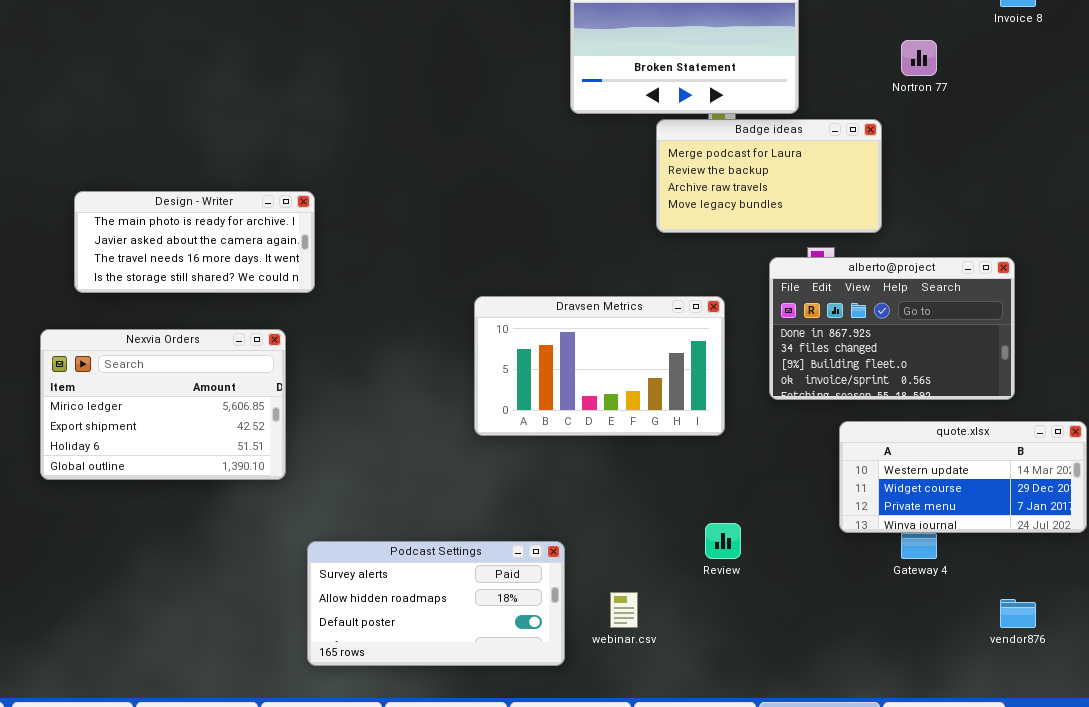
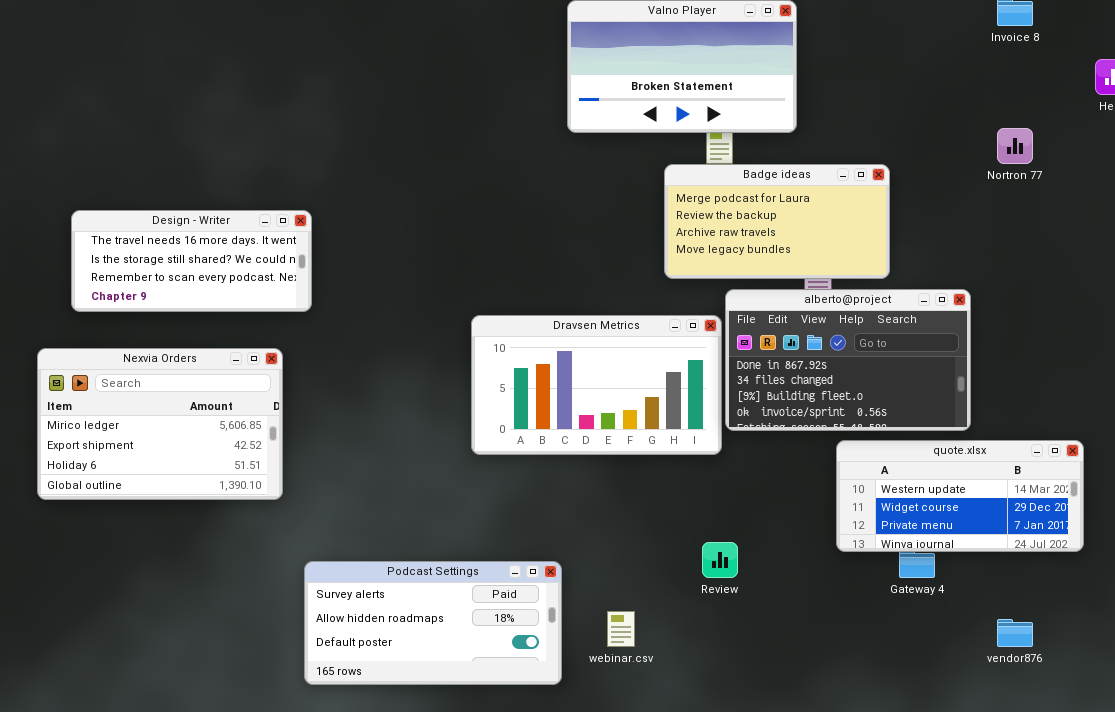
Nortron 77: [901,40,937,76] -> [997,128,1033,164], moved
Badge ideas: [656,119,882,233] -> [664,164,890,279], moved
Design - Writer: [74,191,315,293] -> [71,210,312,312], scrolled down 2 rows
alberto@project: [769,257,1015,400] -> [725,289,971,431], moved

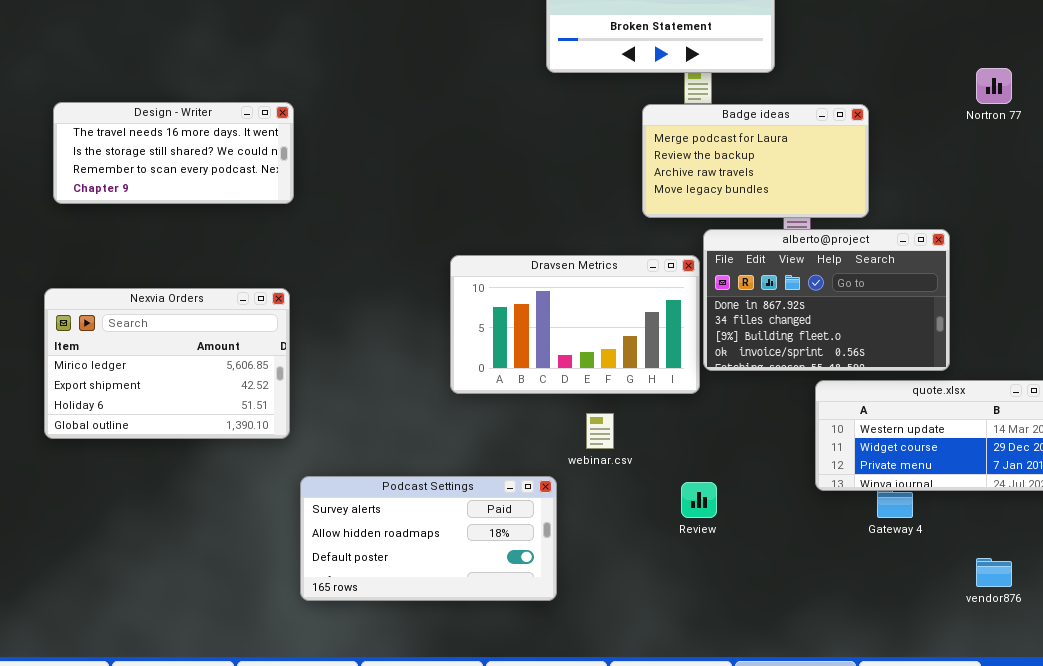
Design - Writer: [71,210,312,312] -> [53,102,294,204], moved
Nexvia Orders: [37,348,283,500] -> [44,288,290,439], moved
Podcast Settings: [304,561,562,685] -> [300,476,557,601], moved
webinar.csv: [607,611,635,647] -> [586,413,614,449], moved

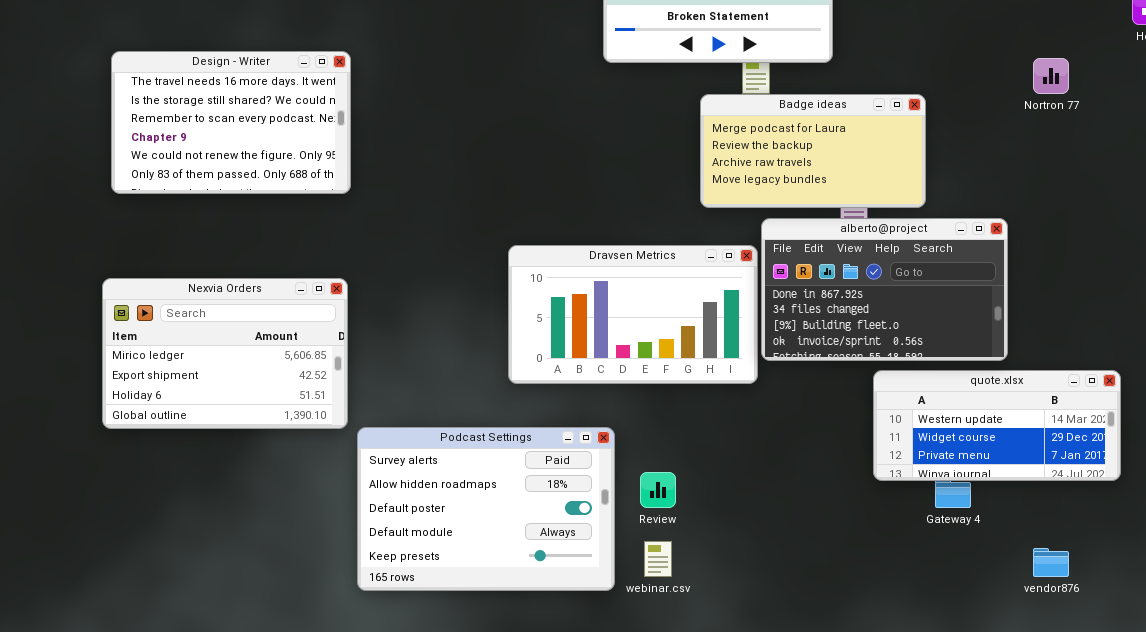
Design - Writer: [53,102,294,204] -> [111,51,351,194], resized
webinar.csv: [586,413,614,449] -> [644,541,672,577], moved
Podcast Settings: [300,476,557,601] -> [357,427,615,591], resized
Review: [681,482,717,518] -> [640,472,676,508], moved

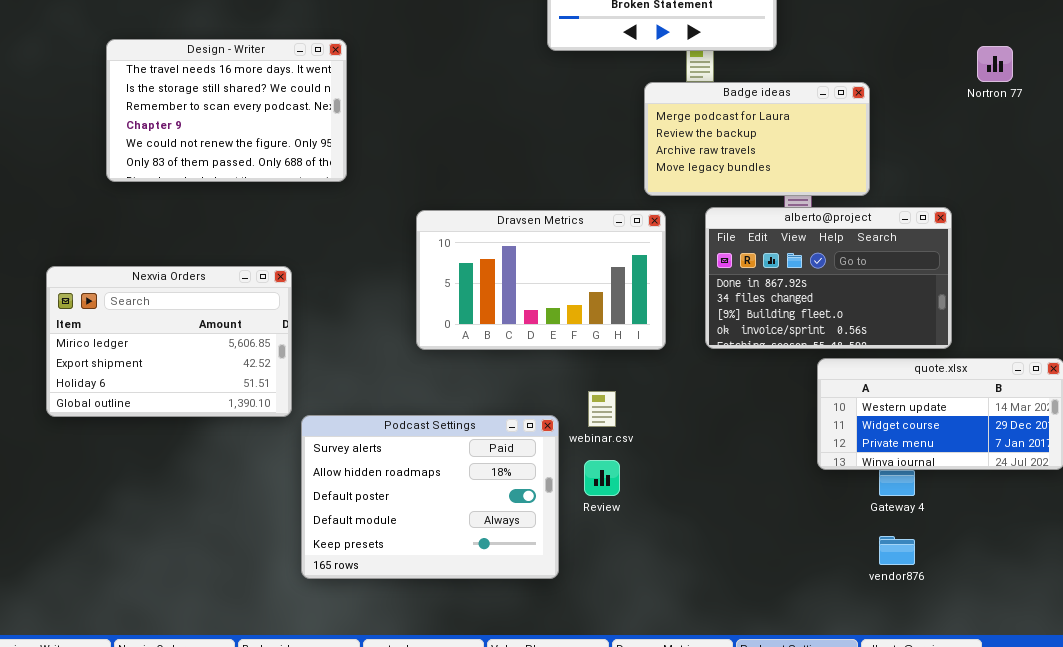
Design - Writer: [111,51,351,194] -> [106,39,347,182], moved
Dravsen Metrics: [508,245,758,384] -> [416,210,666,350], moved
webinar.csv: [644,541,672,577] -> [588,391,616,427], moved
vendor876: [1033,548,1069,577] -> [879,536,915,565], moved

